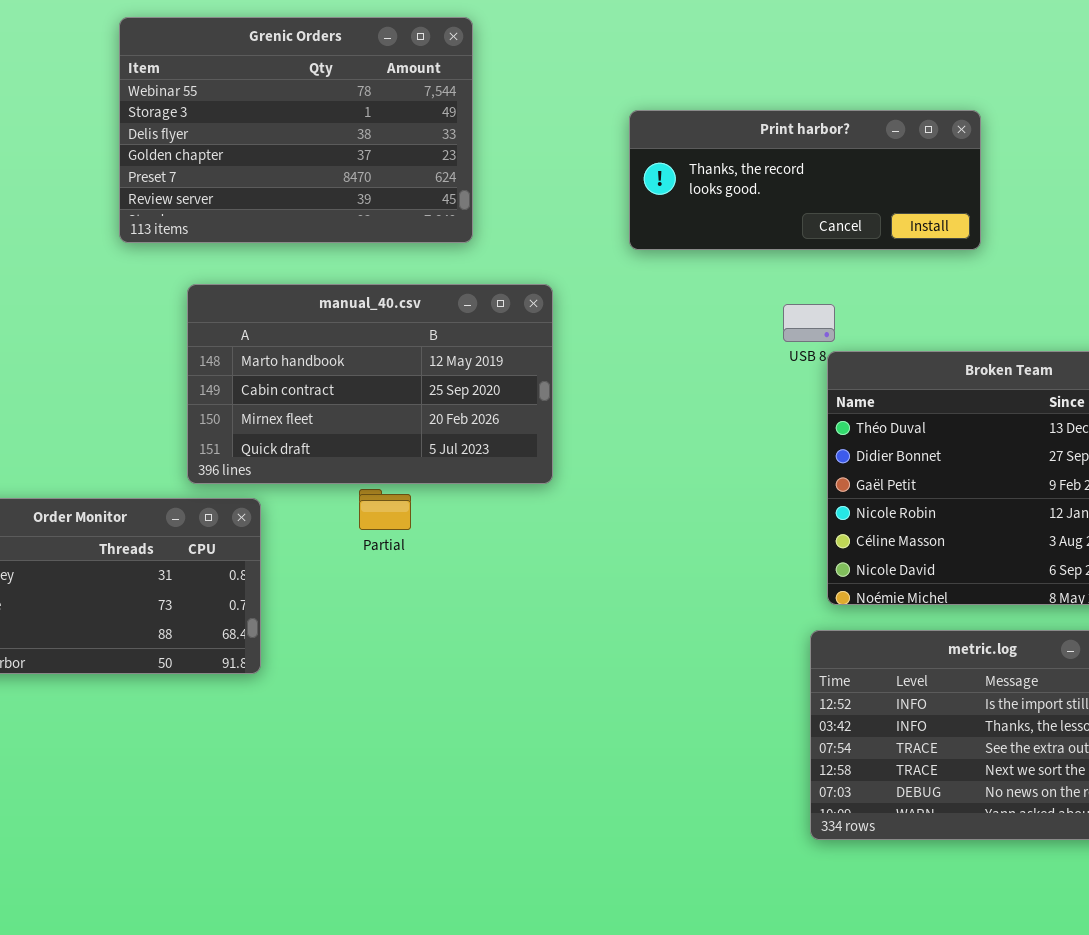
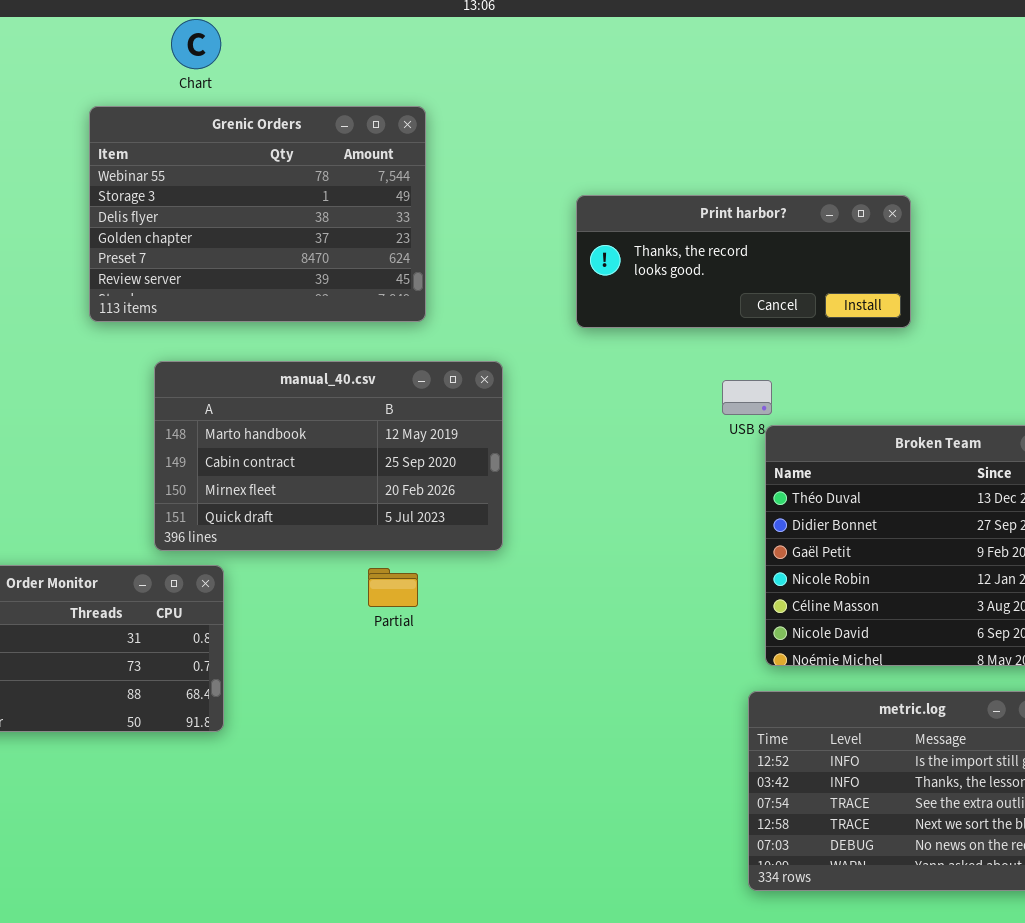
Partial: [359,489,411,530] -> [368,568,418,607], moved

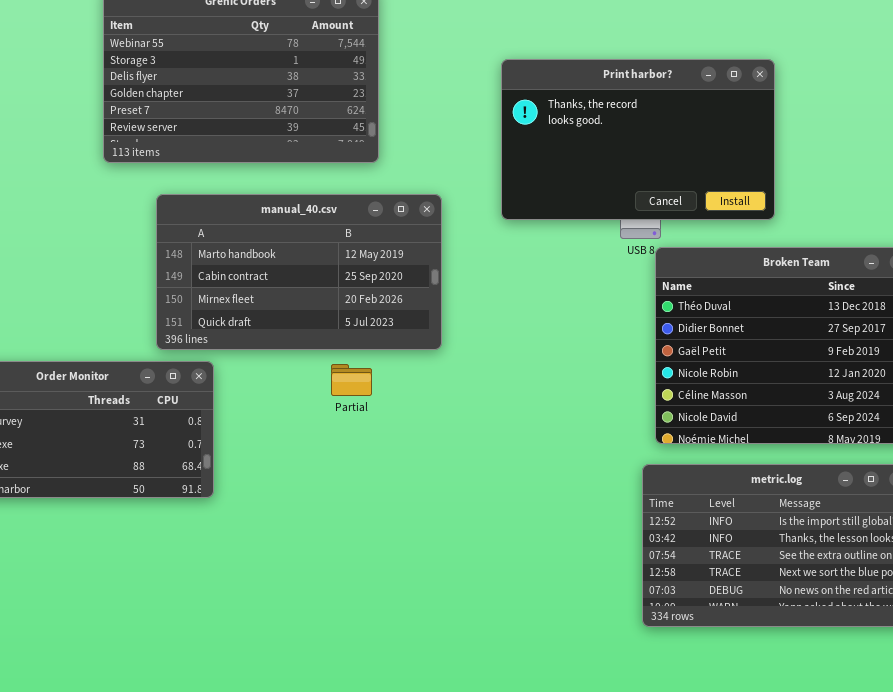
Print harbor?: [576,195,911,328] -> [501,59,775,220], resized

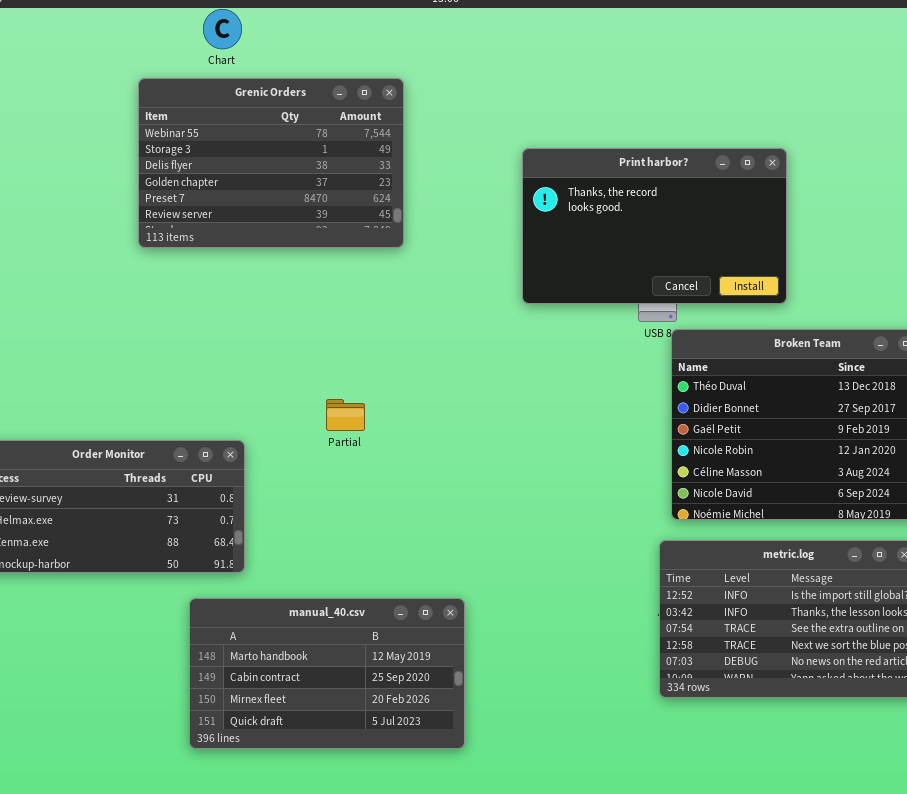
manual_40.csv: [156,194,442,350] -> [189,598,465,749], moved
Partial: [331,364,372,396] -> [326,399,365,431], moved

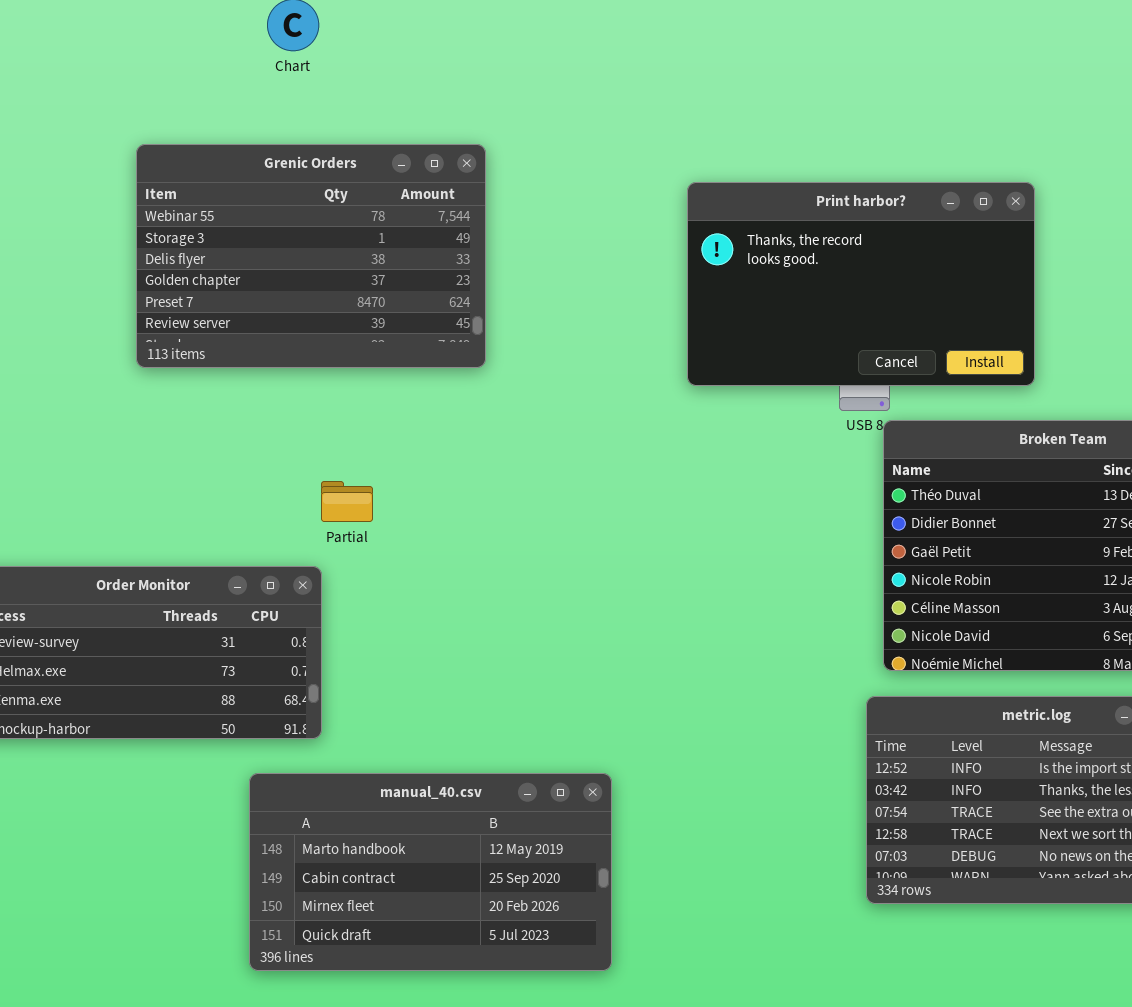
Grenic Orders: [138,78,404,248] -> [136,144,486,368], moved
Partial: [326,399,365,431] -> [321,481,373,522], moved

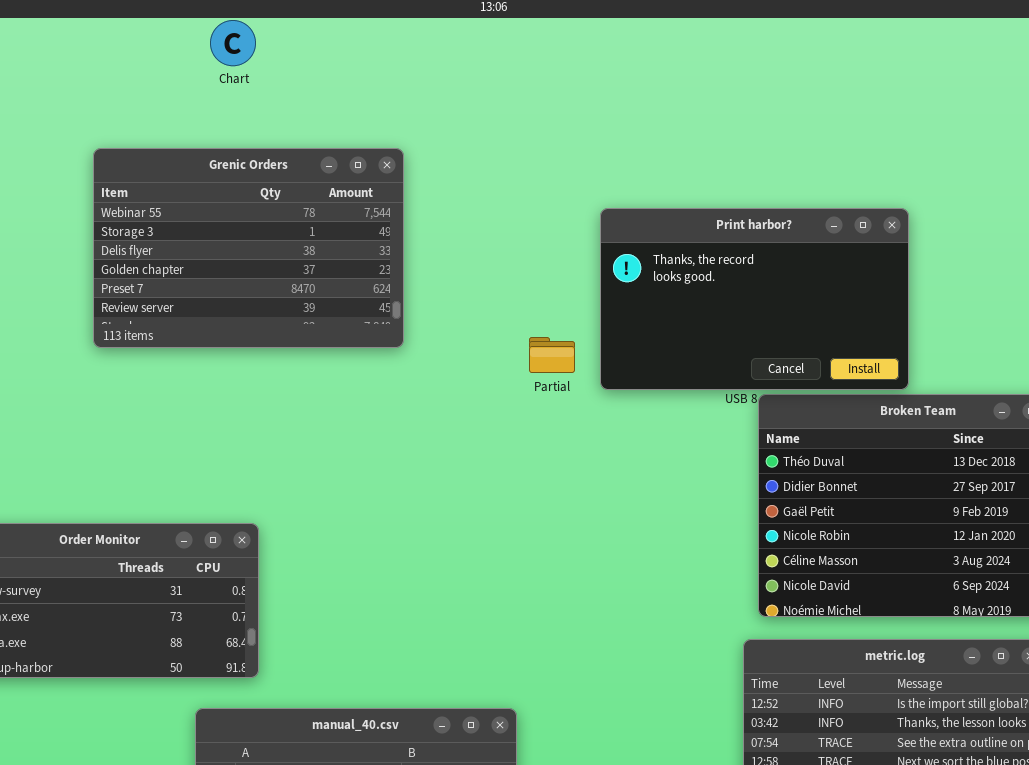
Print harbor?: [687,182,1035,386] -> [600,208,909,390], moved
Partial: [321,481,373,522] -> [529,337,575,373], moved

